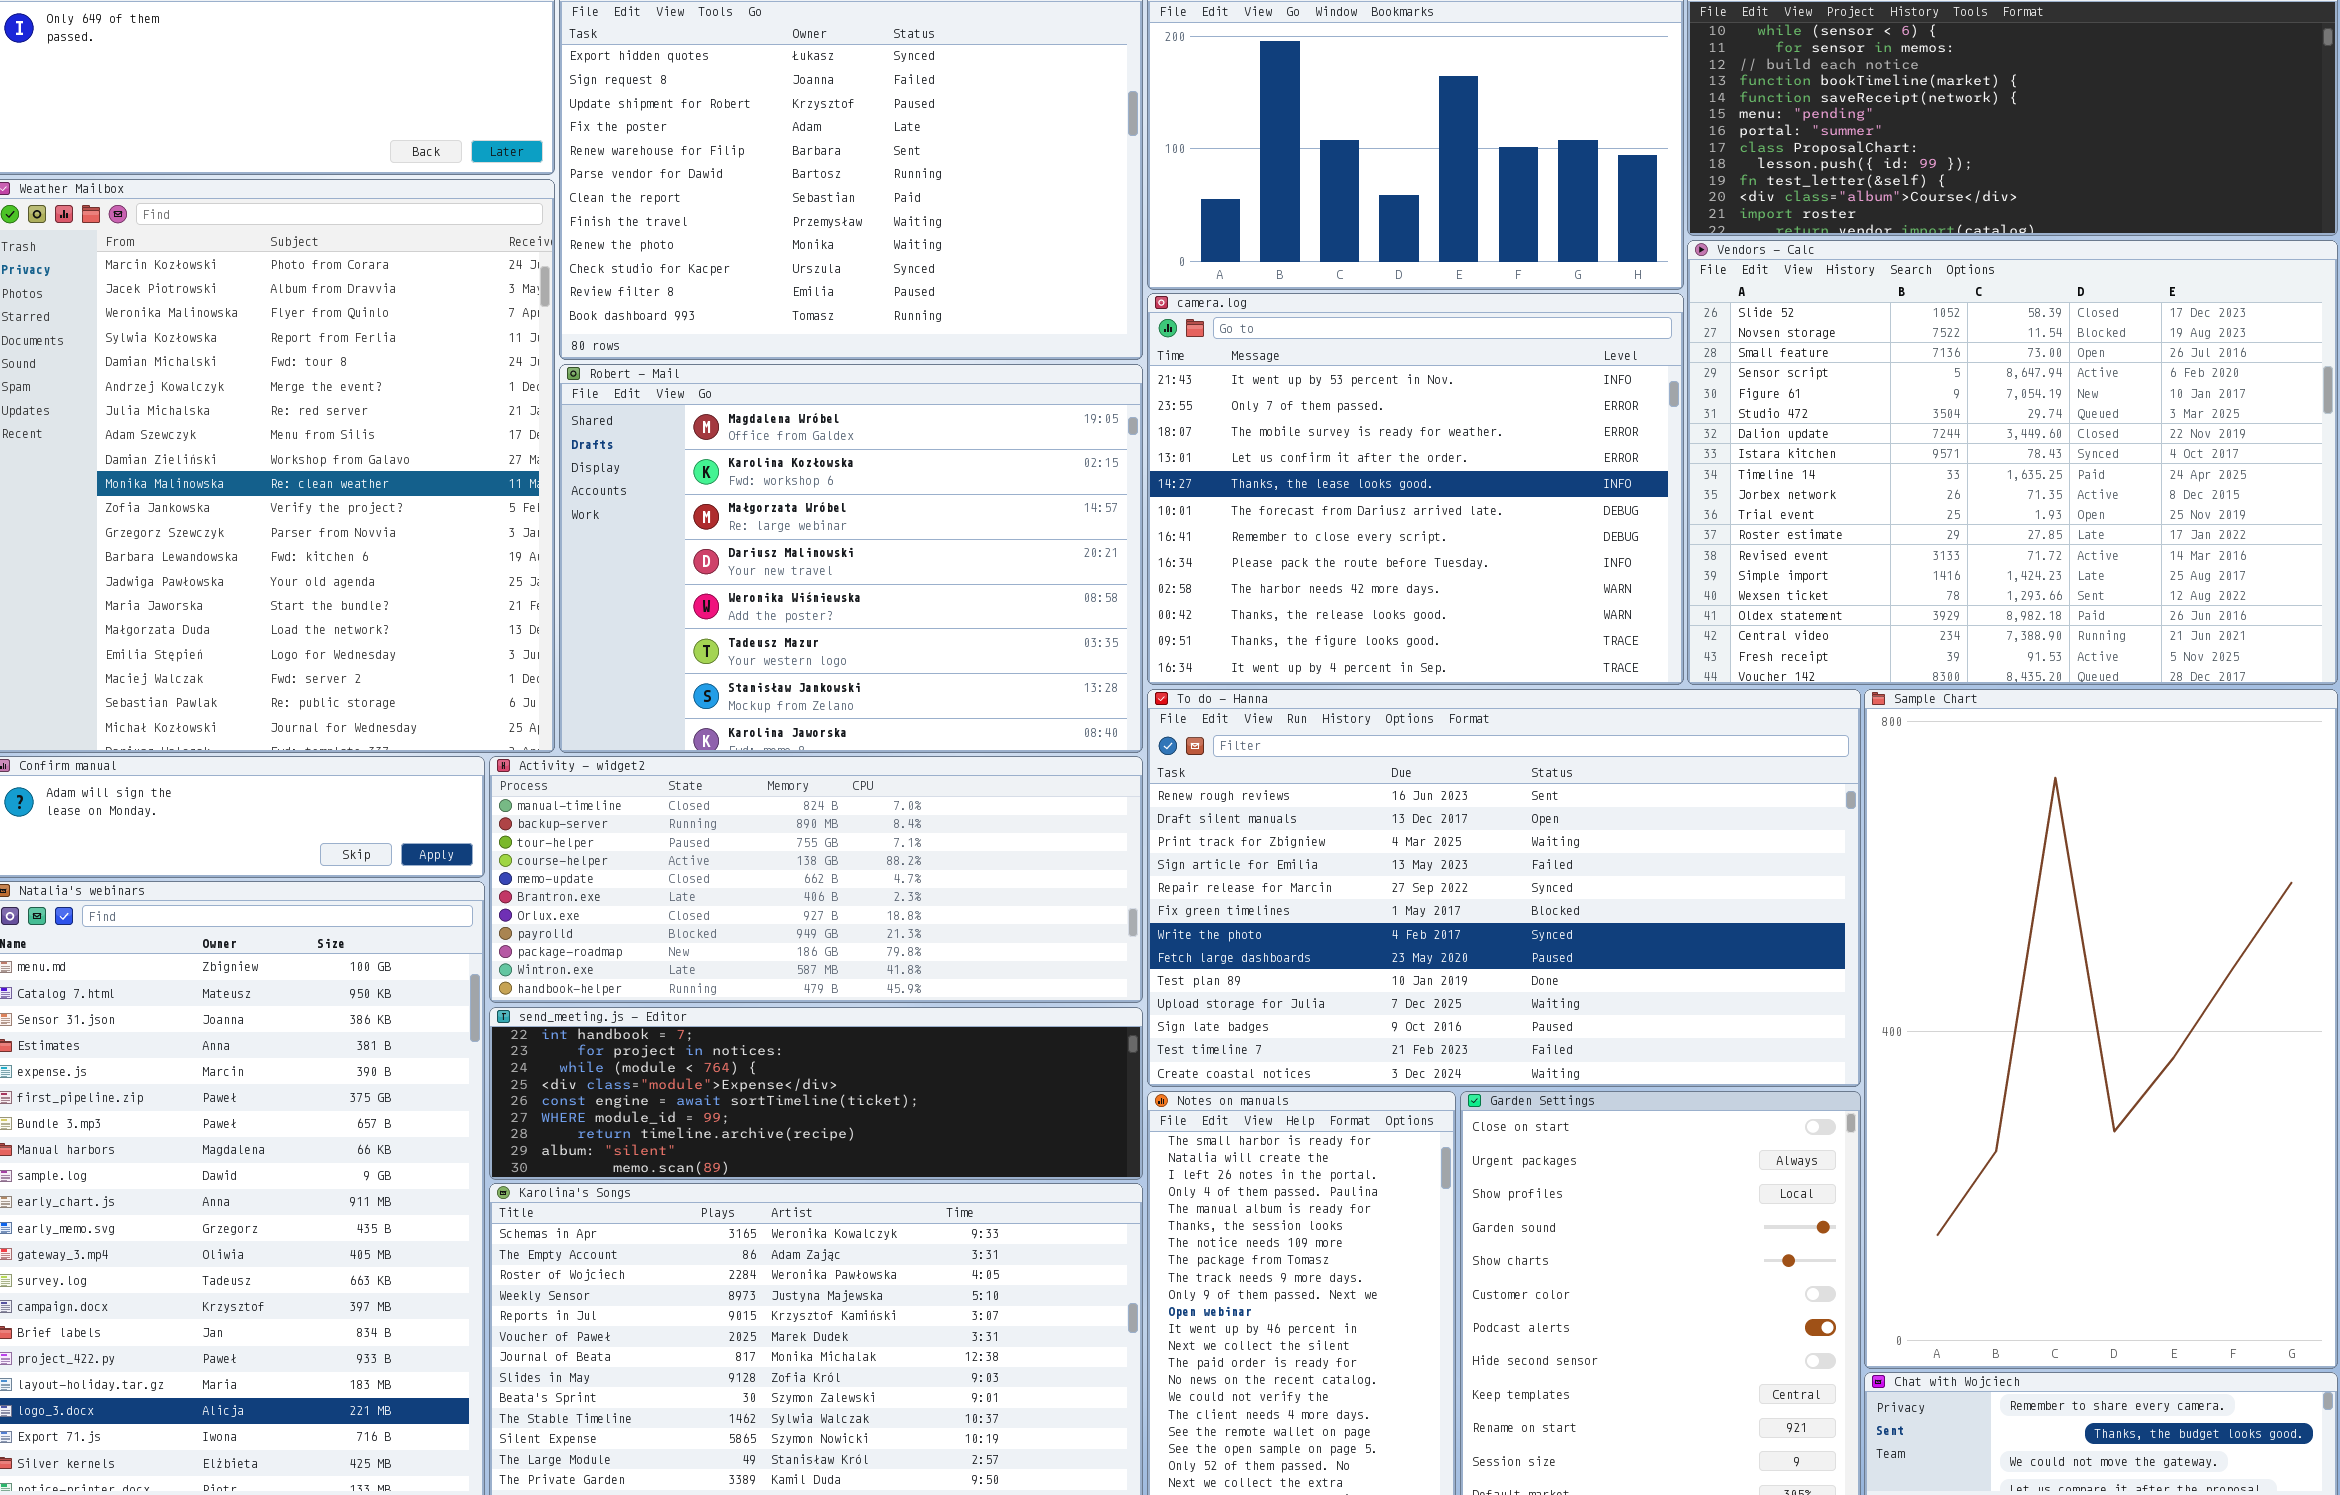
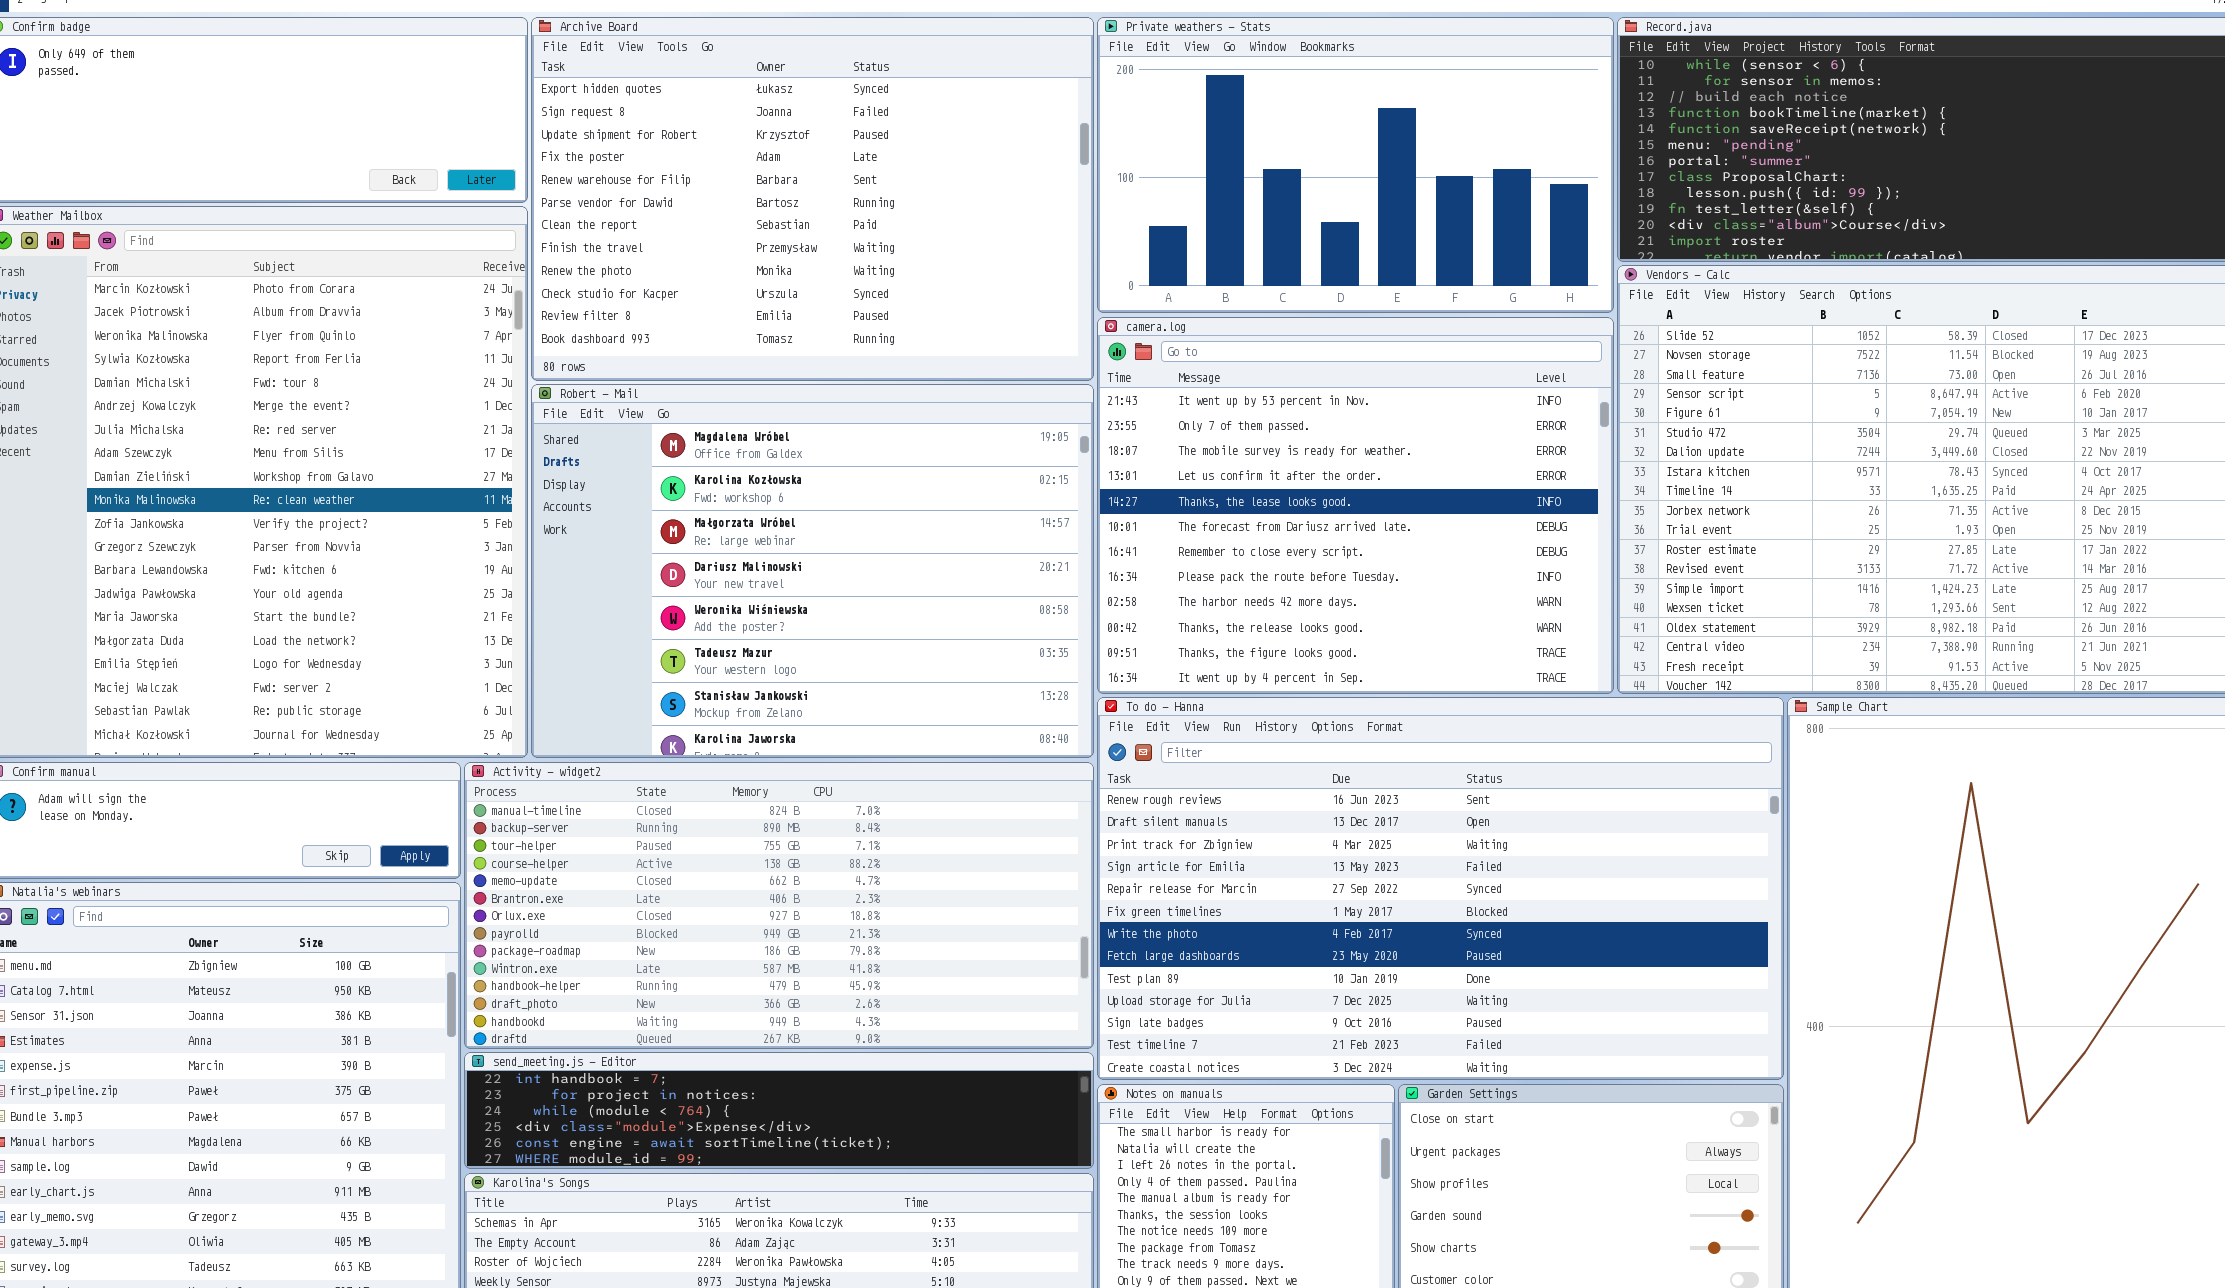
Activity - widget2: [489,756,1143,1003] -> [464,762,1094,1049], resized
send_meeting.js - Editor: [489,1007,1143,1180] -> [464,1052,1094,1169], resized

